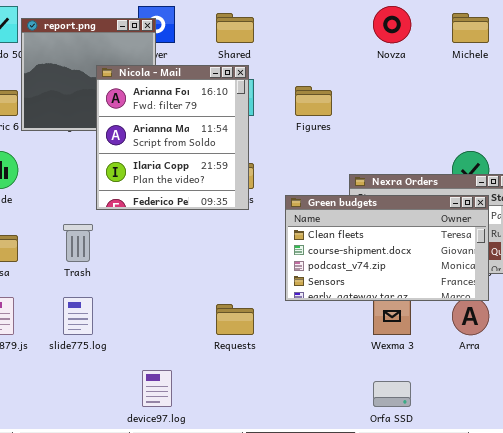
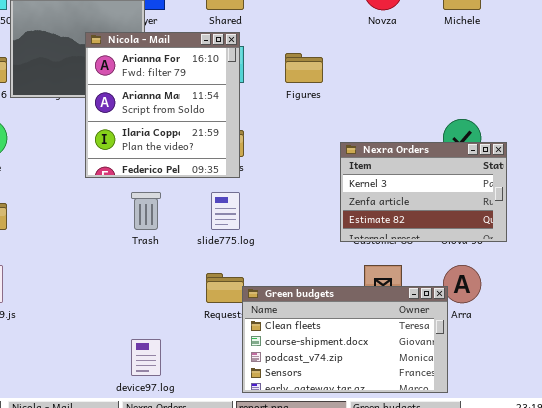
Green budgets: [285,195,489,301] -> [242,286,448,393], moved
Trash: [63,224,93,262] -> [131,192,161,230], moved
slide775.log: [63,297,93,335] -> [211,192,240,230], moved

